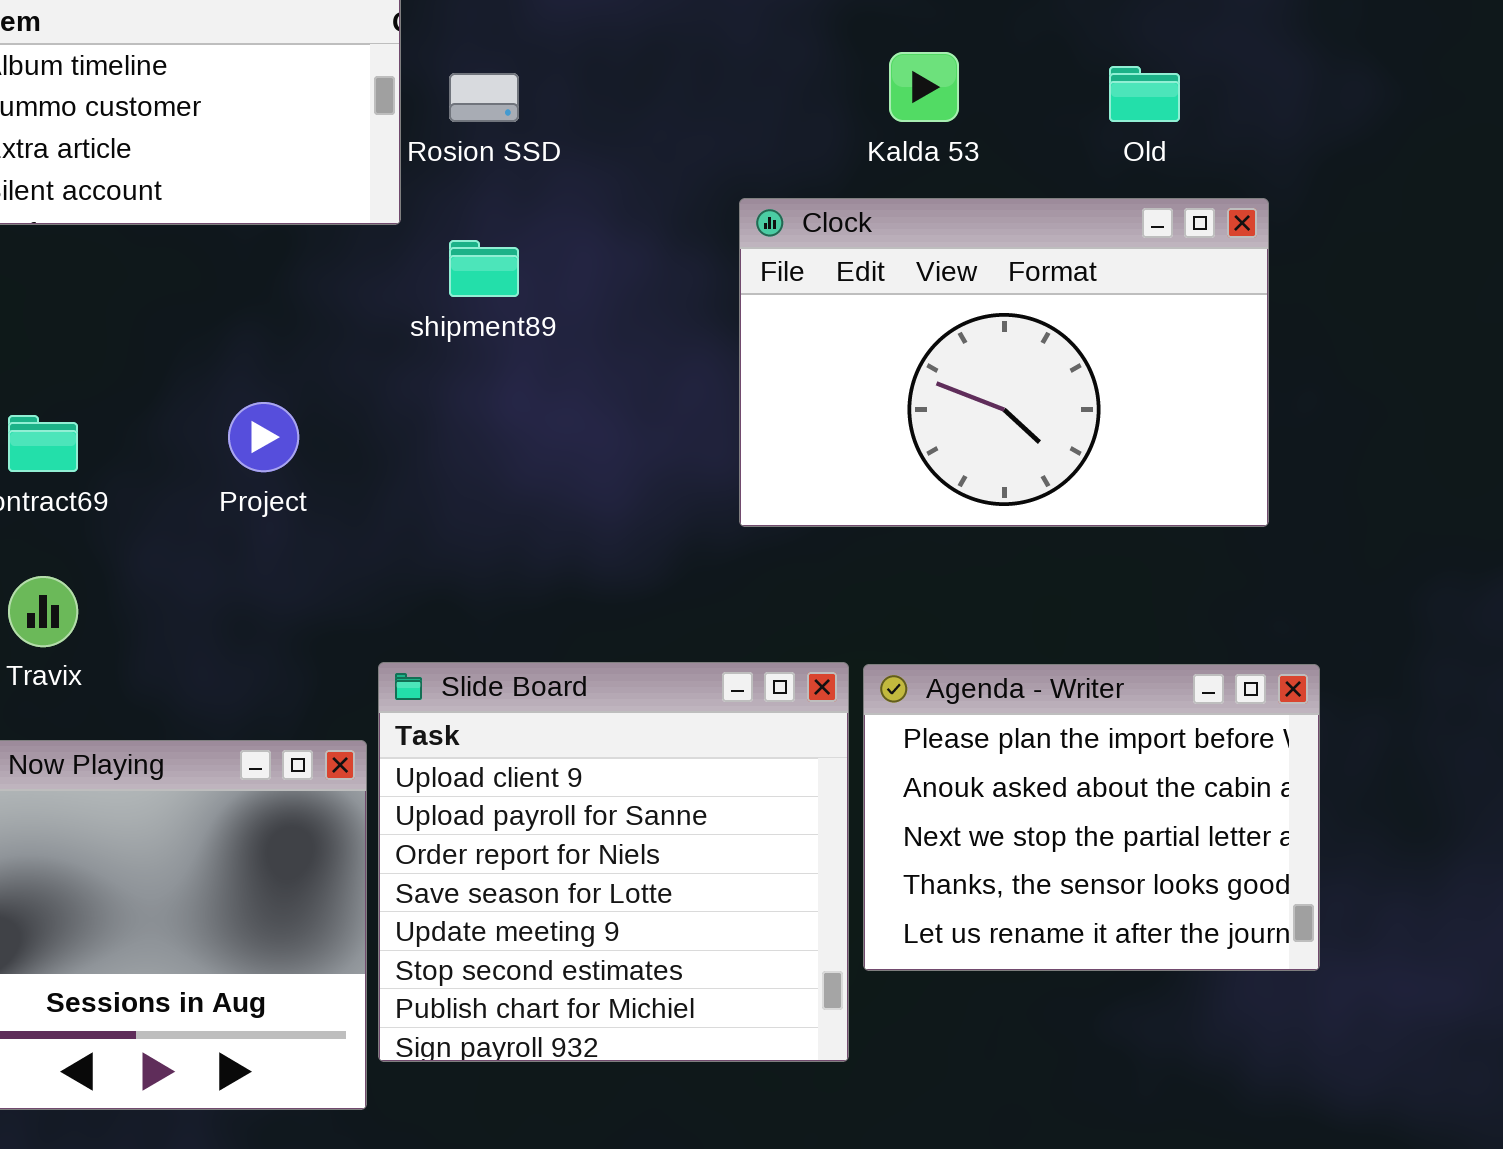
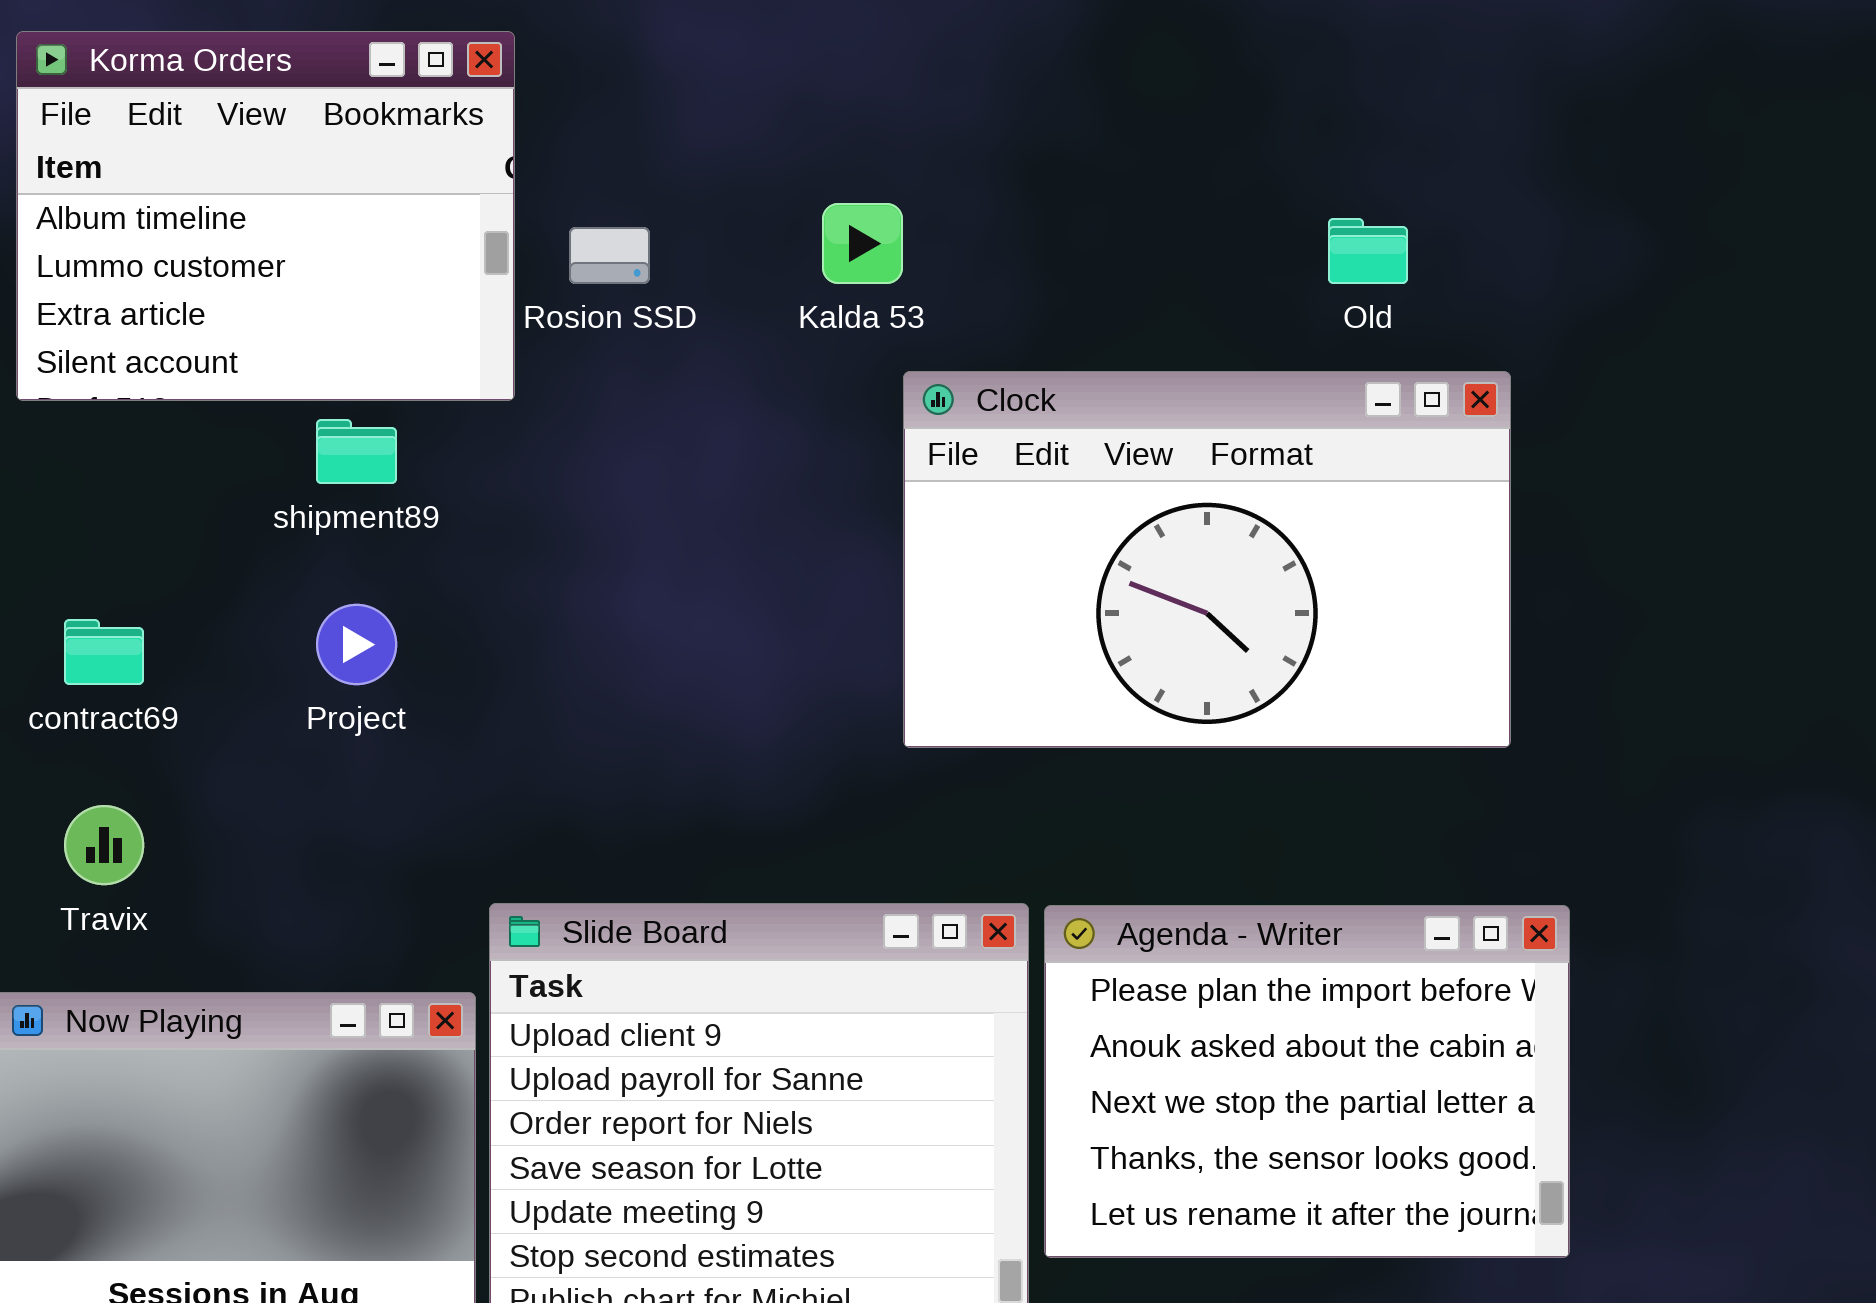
Kalda 53: [889,52,959,122] -> [822,203,903,284], moved
shipment89: [449,240,519,297] -> [316,419,397,484], moved

